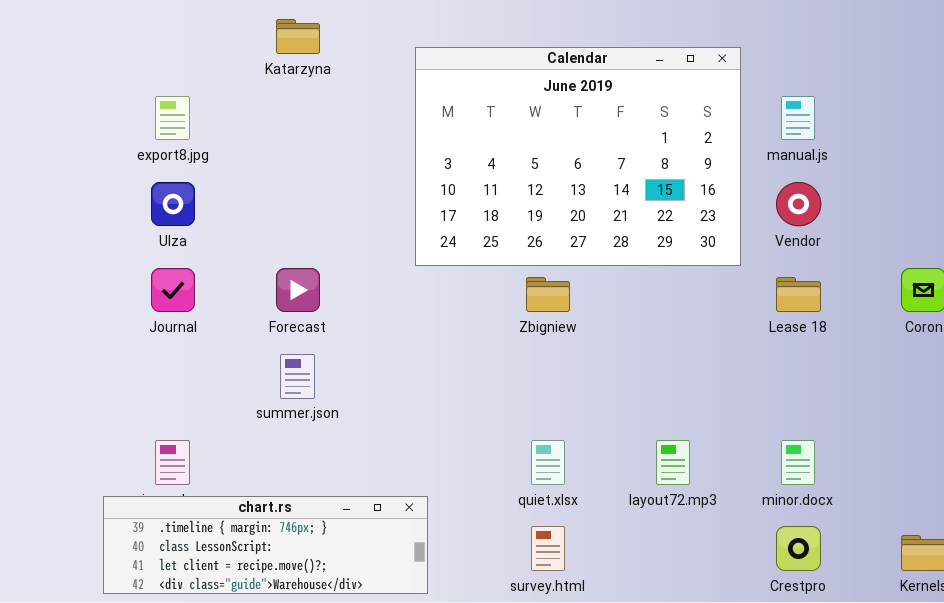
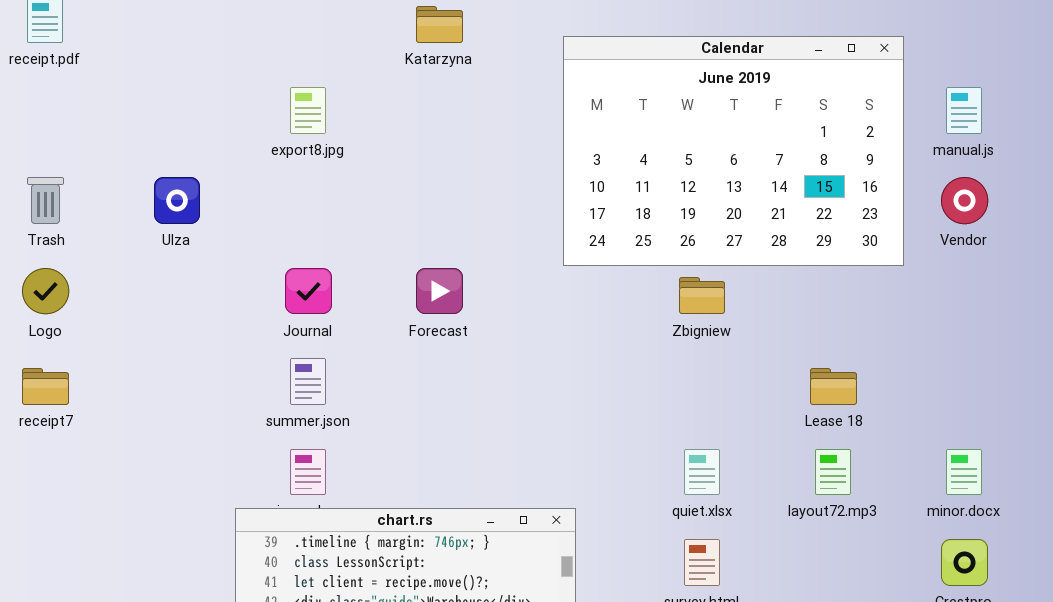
Ulza: [151,182,195,226] -> [154,177,200,224], moved
Lease 18: [776,277,821,312] -> [810,368,857,405], moved
summer.json: [280,354,315,399] -> [290,358,326,405], moved

